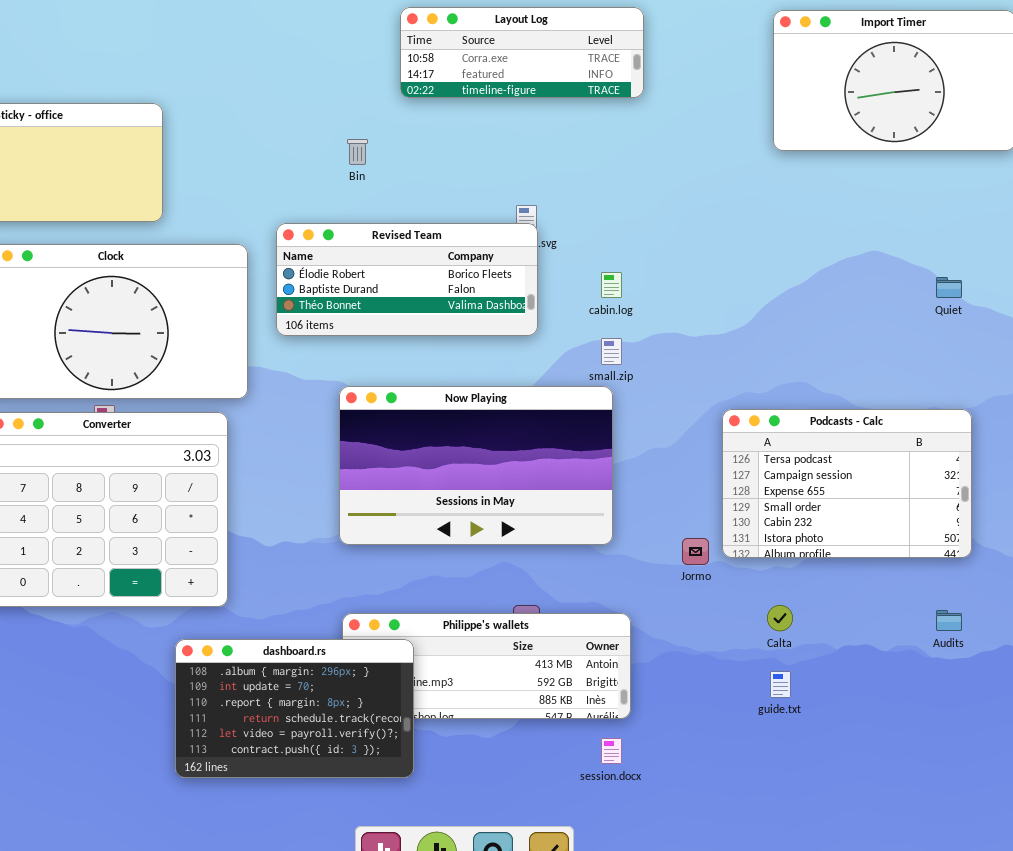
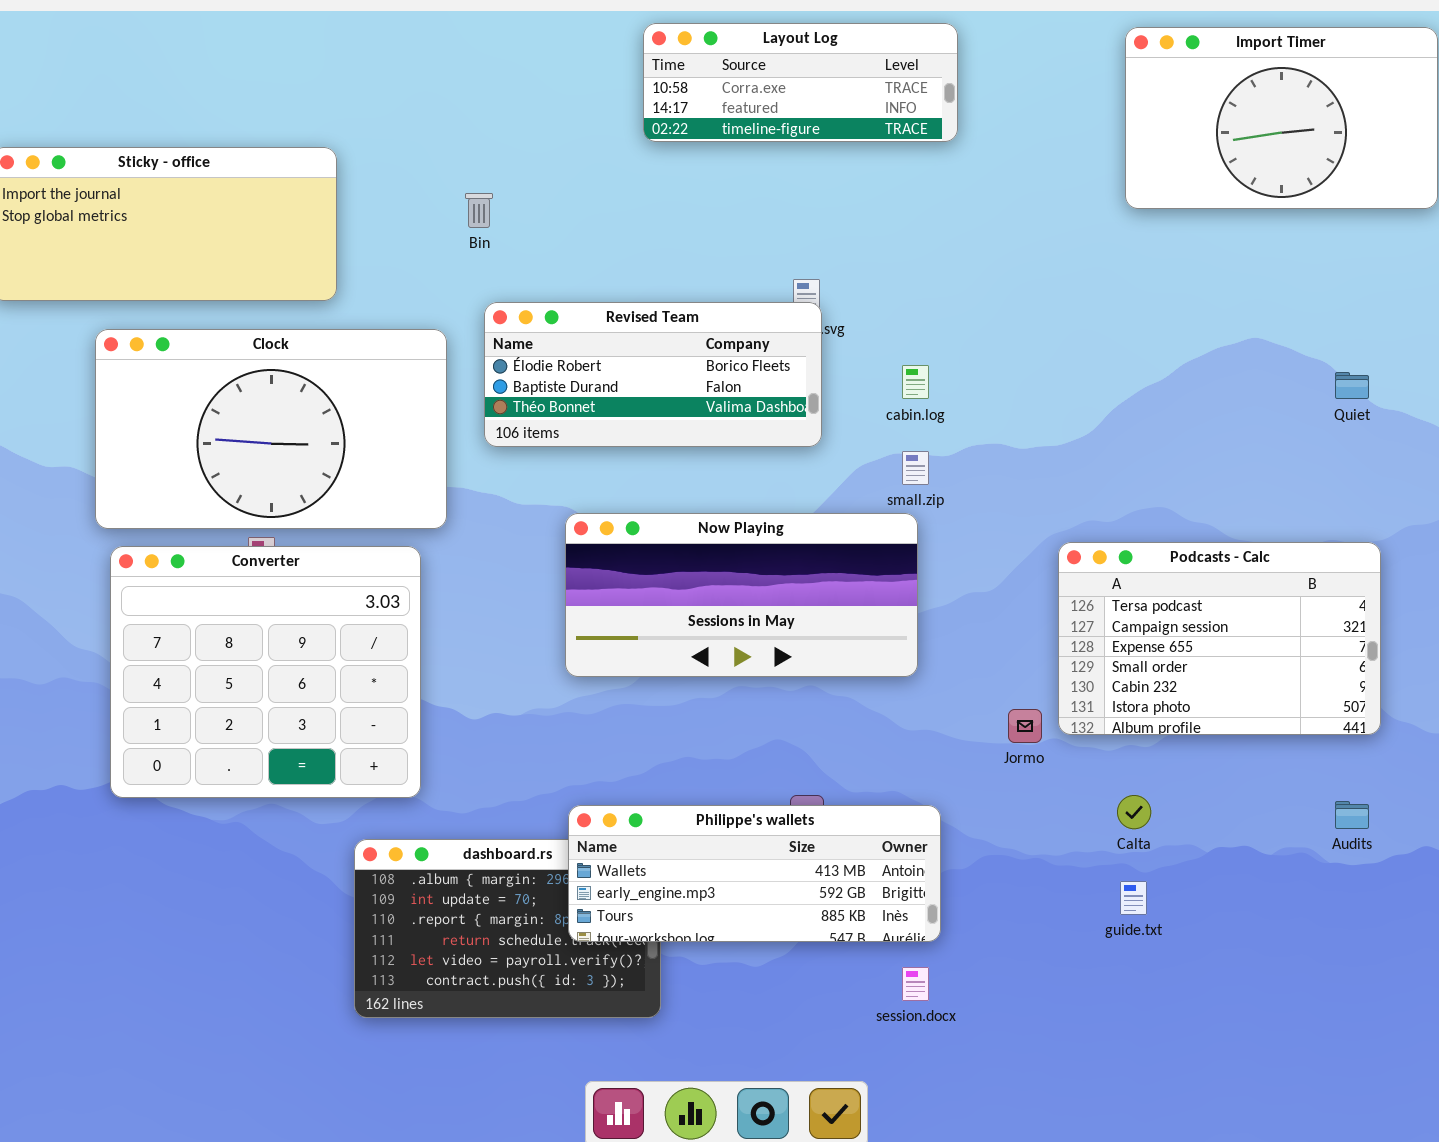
Bin: [347,139,368,165] -> [465,193,493,228], moved
Now Playing: [339,386,613,545] -> [565,513,918,677], resized
Philippe's wallets: [342,613,631,719] -> [568,805,941,942], raised

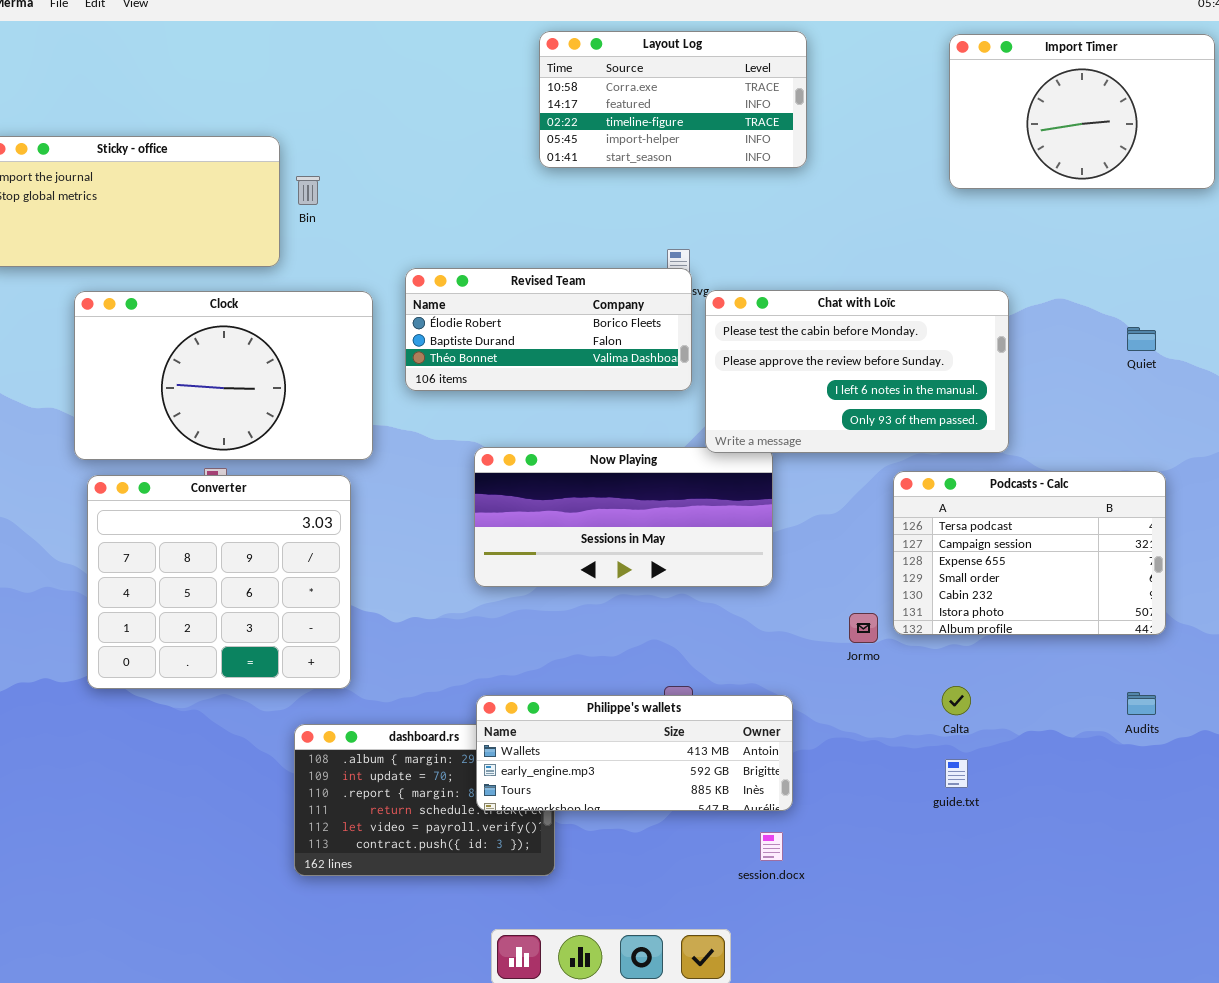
Layout Log: [643,23,958,142] -> [539,31,807,168], resized
Bin: [465,193,493,228] -> [296,176,320,205], moved
Chat with Loïc: none -> [705,290,1009,453], opened

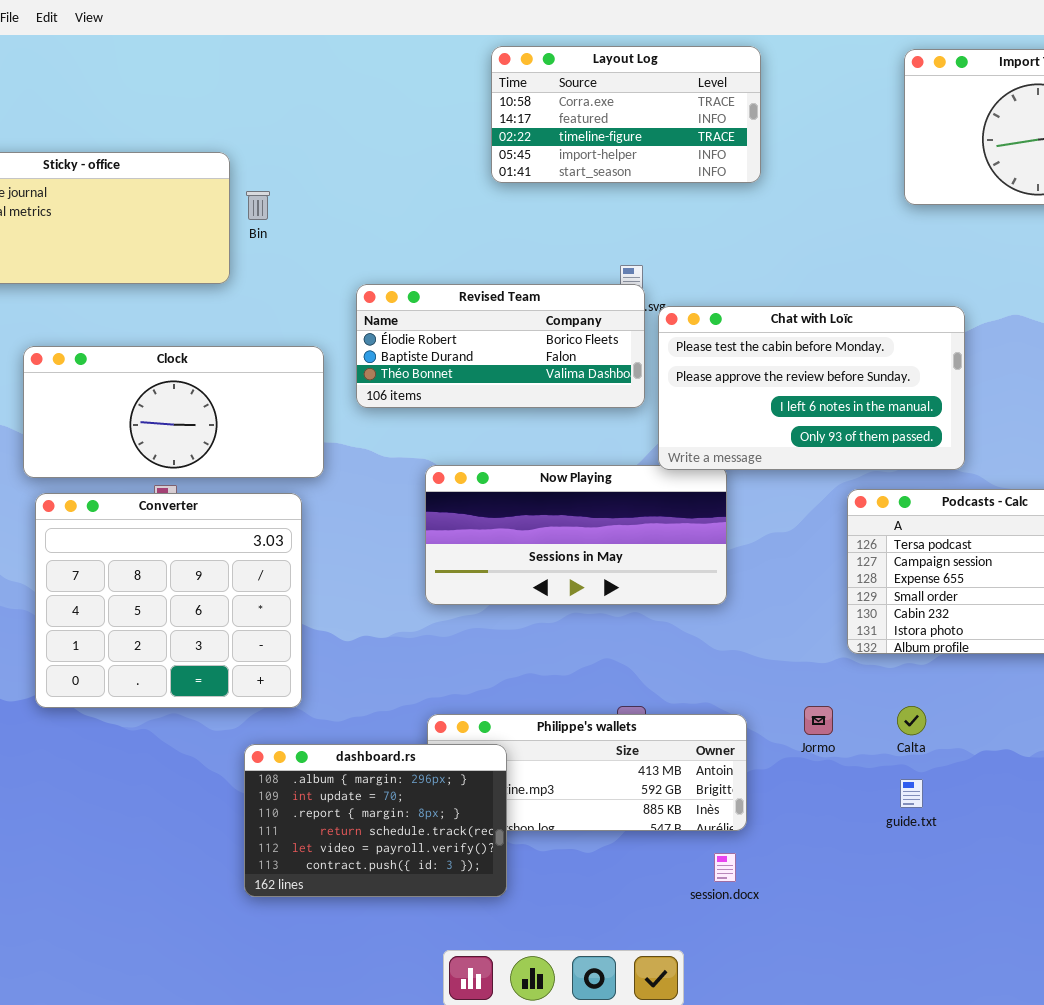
Clock: [74,291,373,460] -> [23,346,324,478], resized
Jormo: [849,613,878,643] -> [804,706,833,735], moved
dashboard.rs: [294,724,555,876] -> [244,744,507,897], raised

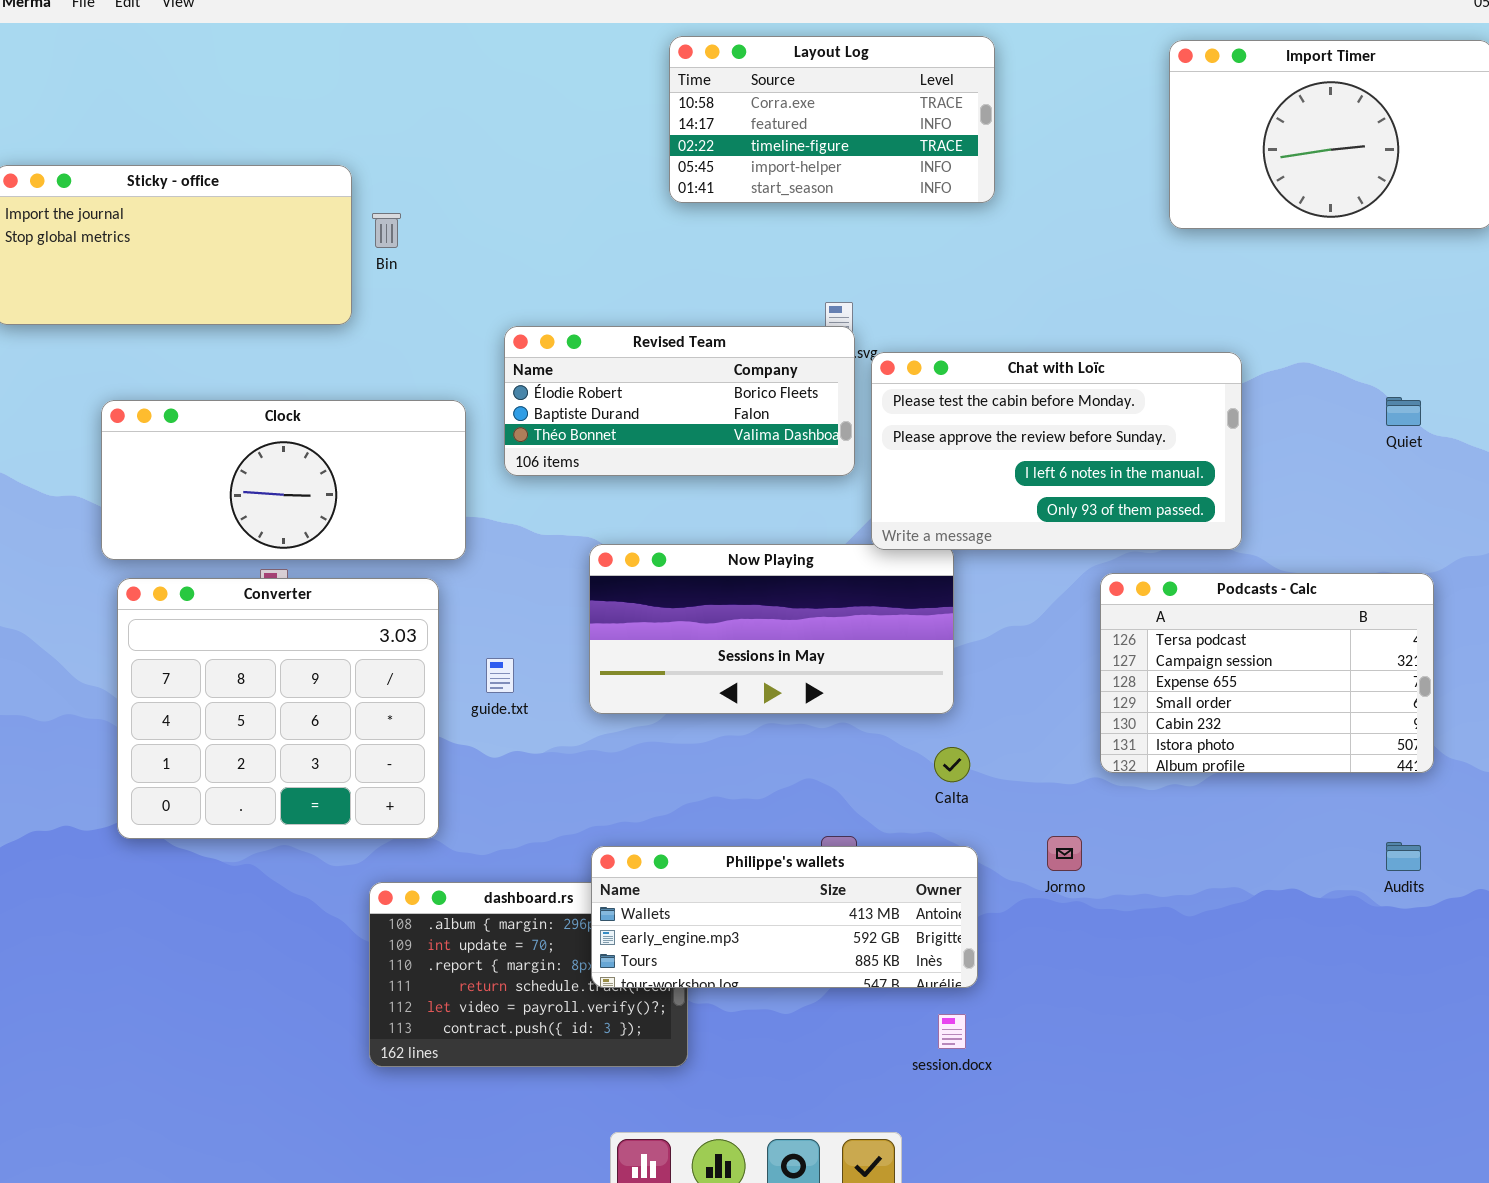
Calta: [897,706,926,735] -> [934,747,970,782], moved
Philippe's wallets: [427,714,747,831] -> [591,846,978,988], raised
guide.txt: [900,779,923,808] -> [486,658,514,693], moved

